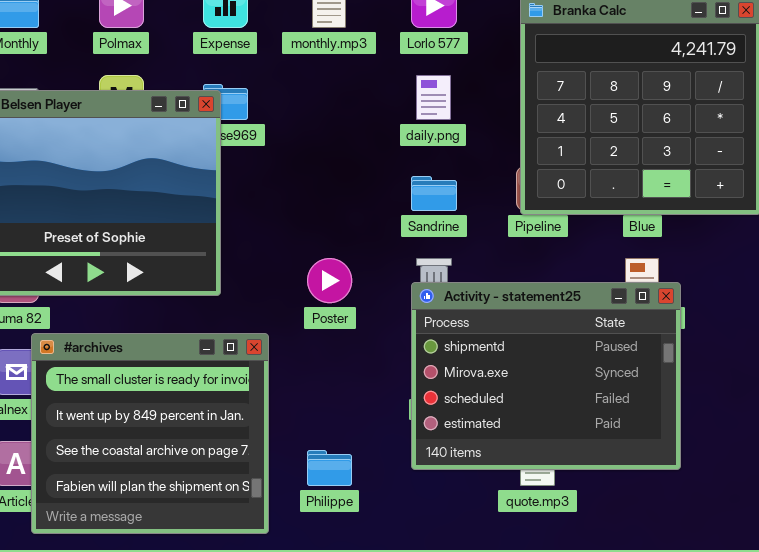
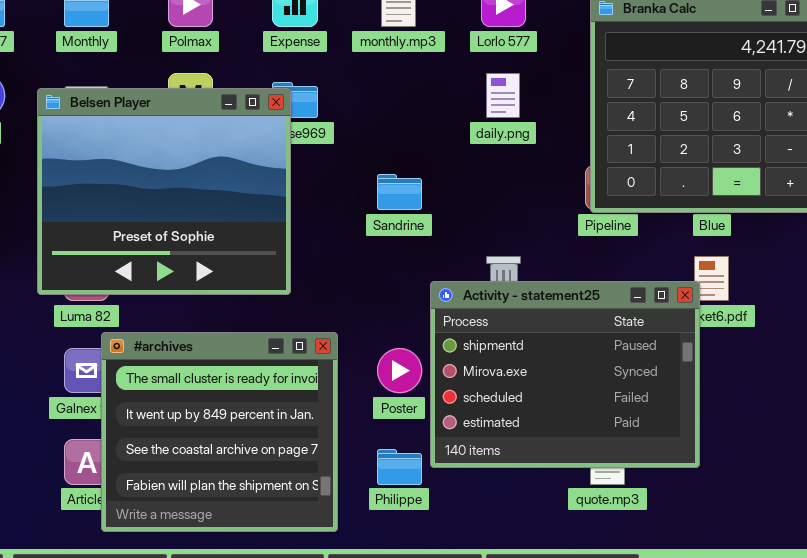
Sandrine: [411,176,457,211] -> [377,174,422,210], moved
Poster: [307,258,352,303] -> [377,348,422,393], moved
Activity - statement25: [411,282,681,470] -> [430,281,700,468], moved

